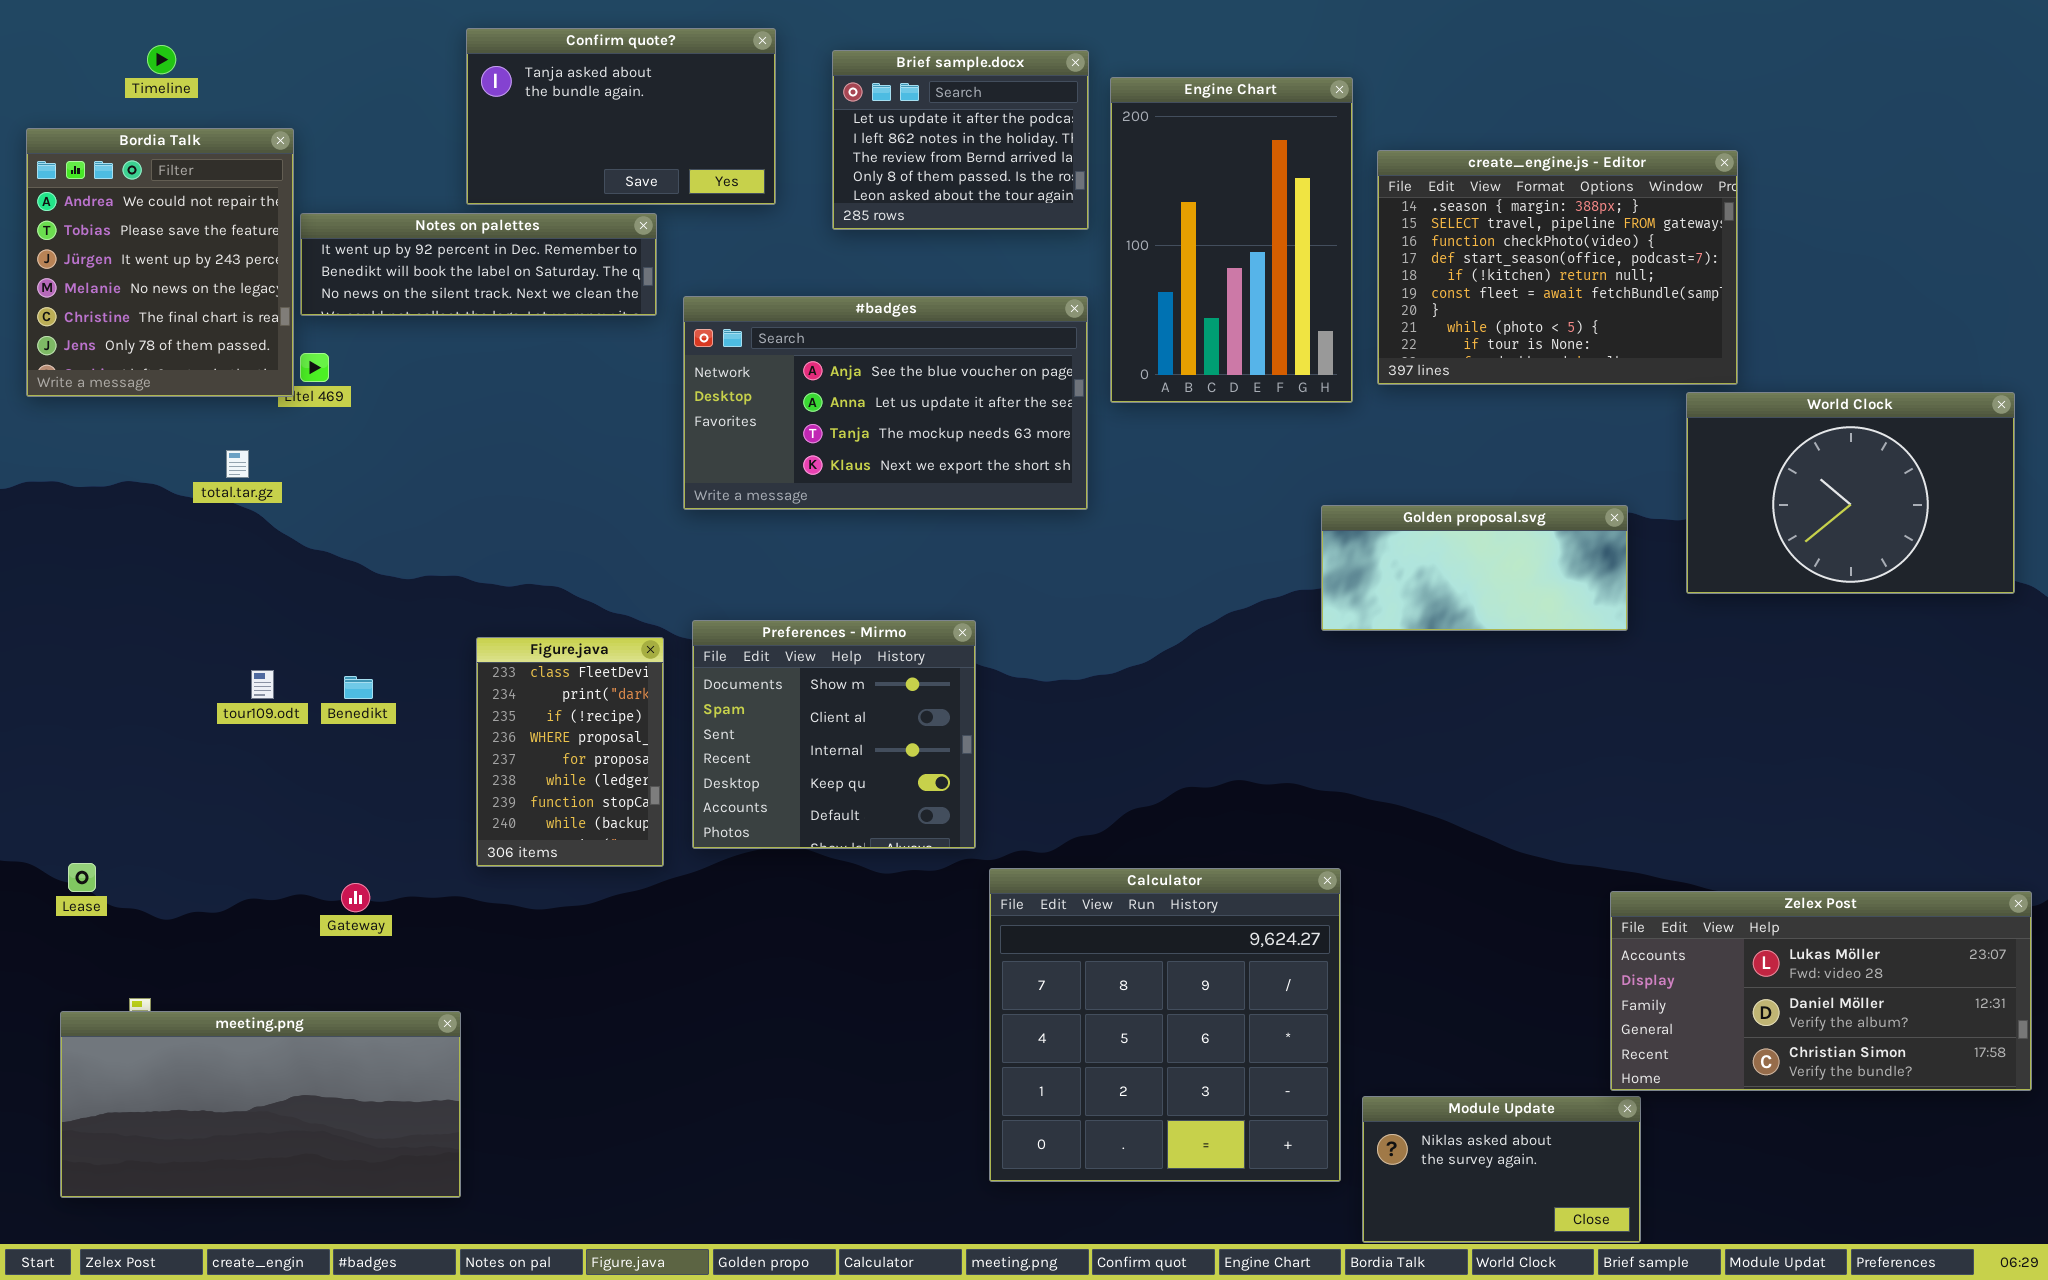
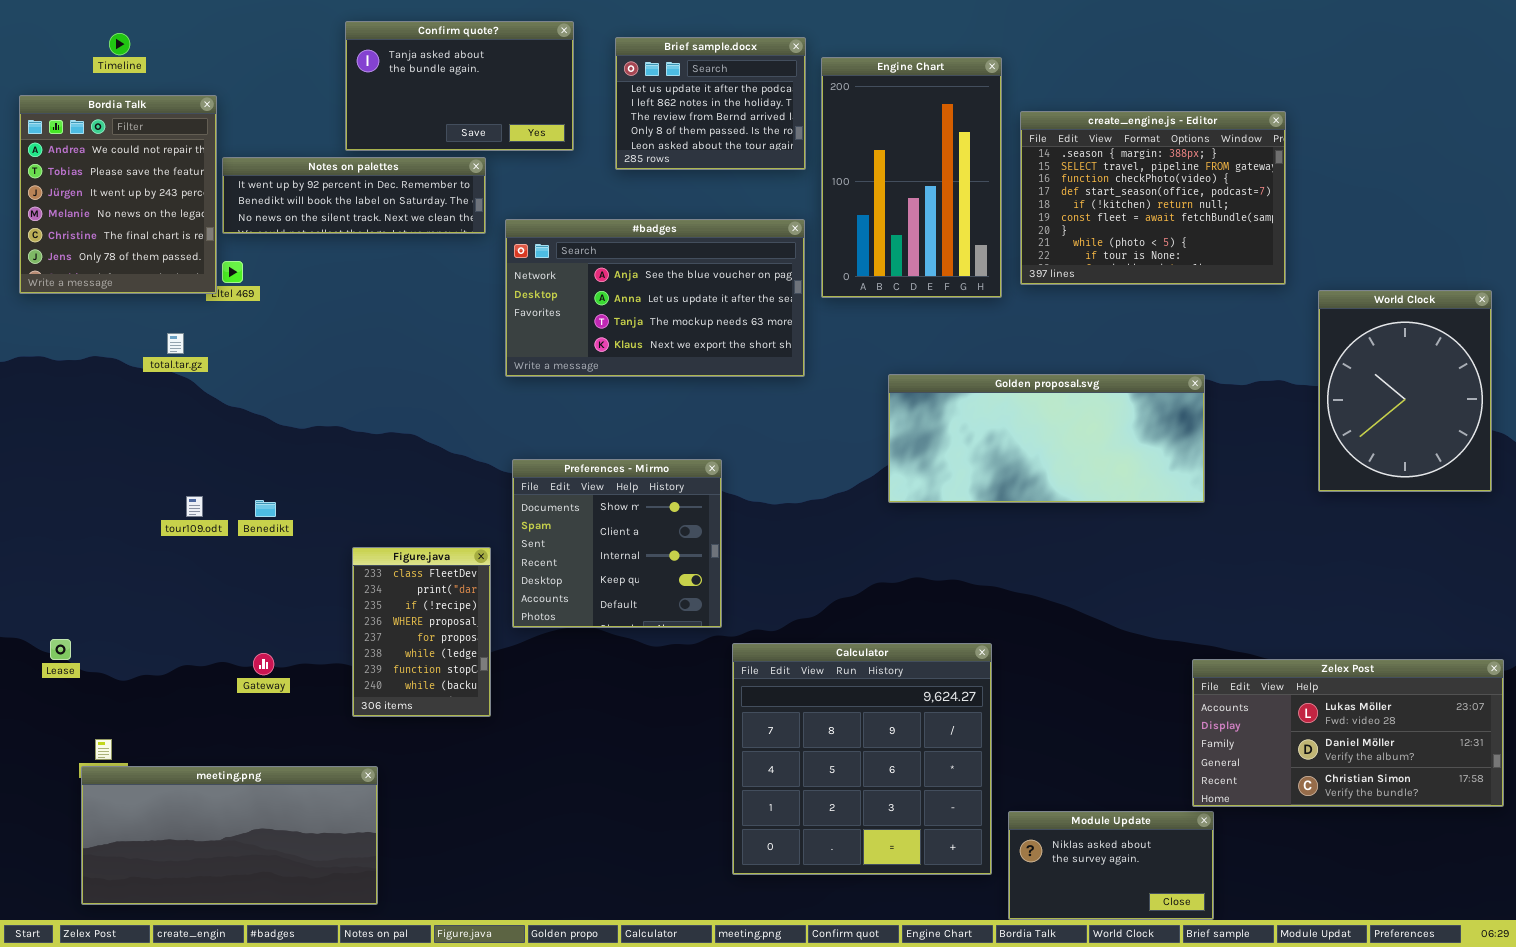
World Clock: [1686,392,2015,594] -> [1318,290,1492,492], resized
Golden proposal.svg: [1321,505,1628,631] -> [888,374,1205,503], resized
Figure.java: [476,637,664,867] -> [352,547,491,717], moved
meeting.png: [60,1011,461,1198] -> [81,766,378,905], moved

